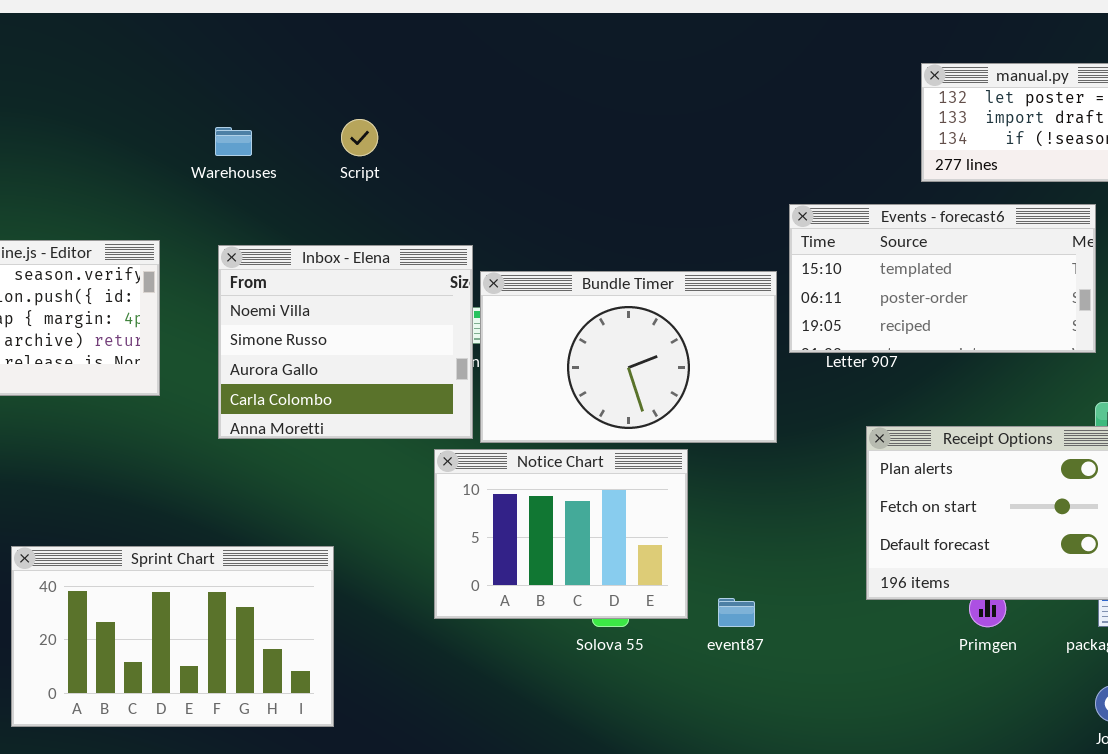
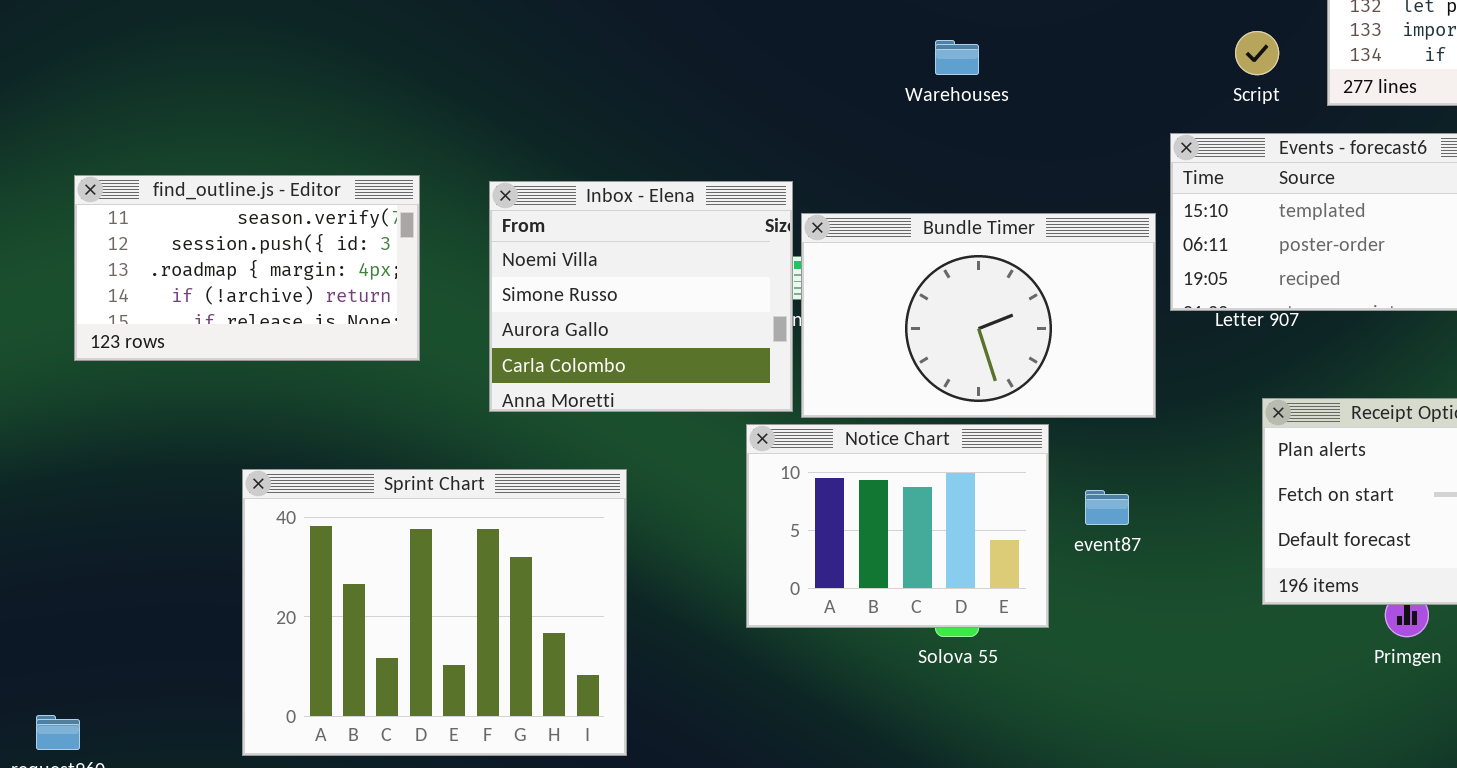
Script: [341,119,378,156] -> [1235,31,1279,75], moved
Warehouses: [215,127,252,156] -> [935,40,979,75], moved
Sprint Chart: [11,546,334,727] -> [242,469,627,756], resized
event87: [718,598,755,627] -> [1085,490,1129,525], moved

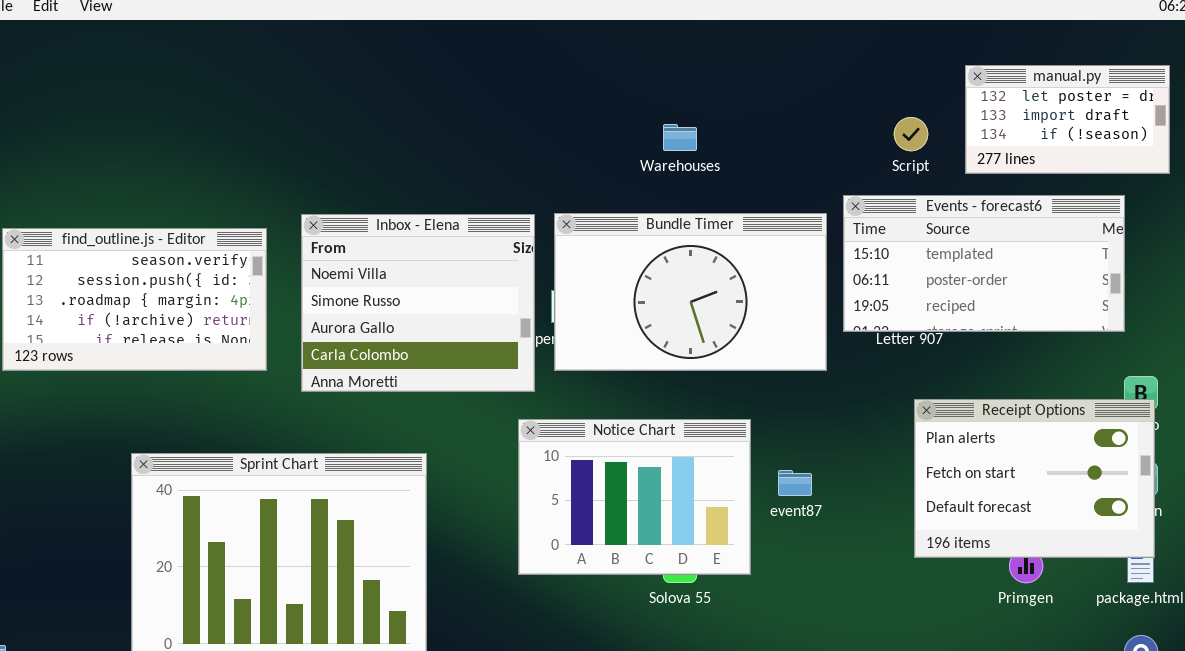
Inbox - Elena: [489,181,793,412] -> [301,214,535,392], moved
Bundle Timer: [801,213,1156,418] -> [554,213,827,371], moved

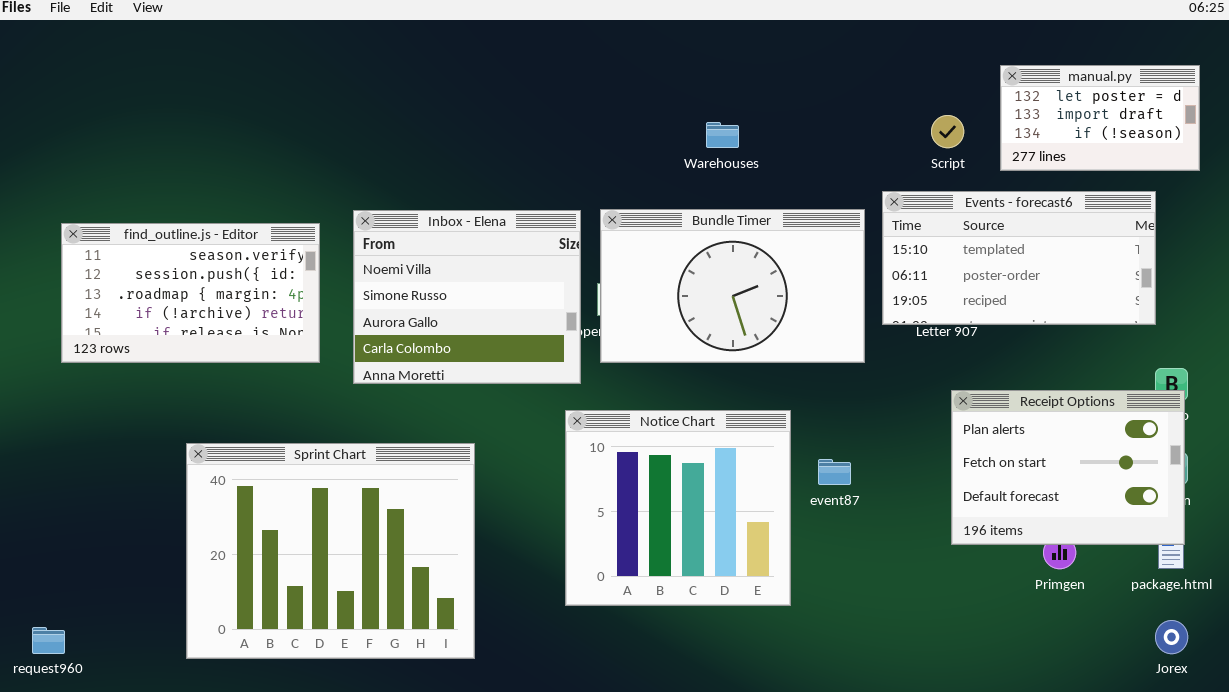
Notice Chart: [518,419,751,575] -> [565,410,791,606], resized

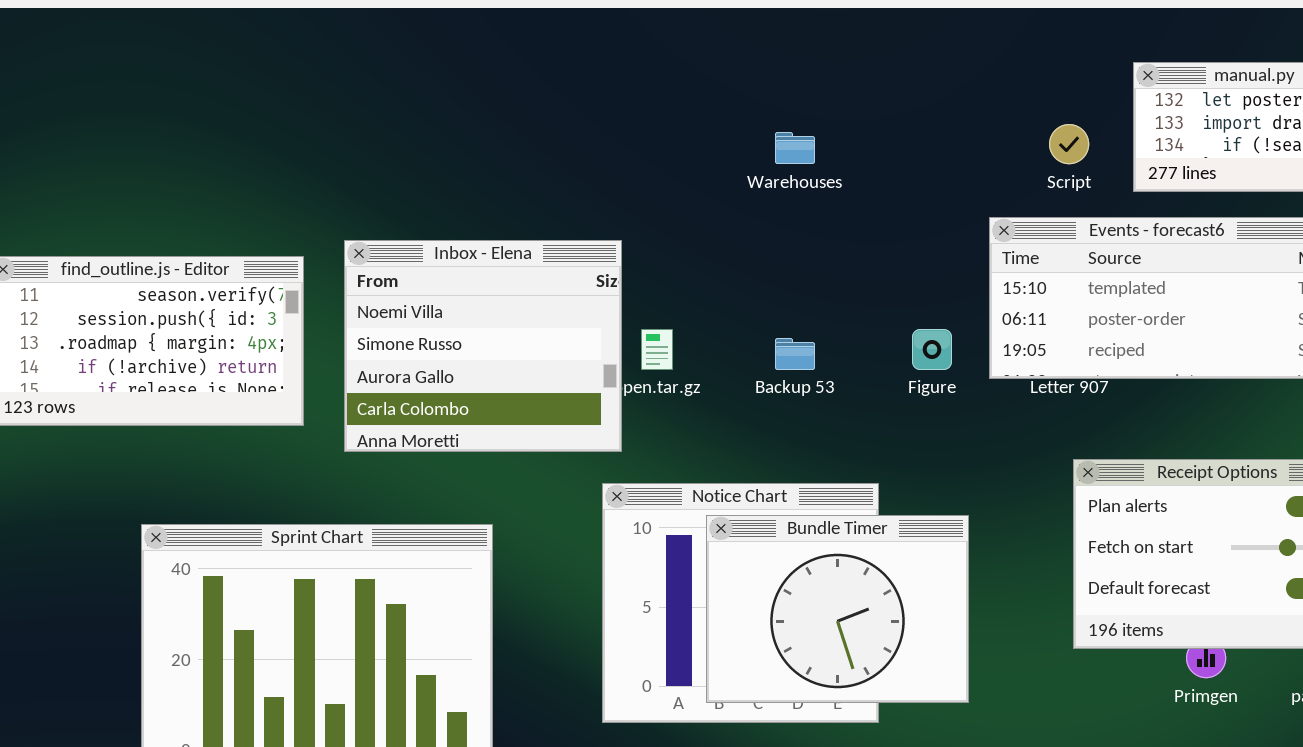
Bundle Timer: [600,209,865,363] -> [706,515,969,703], moved, resized

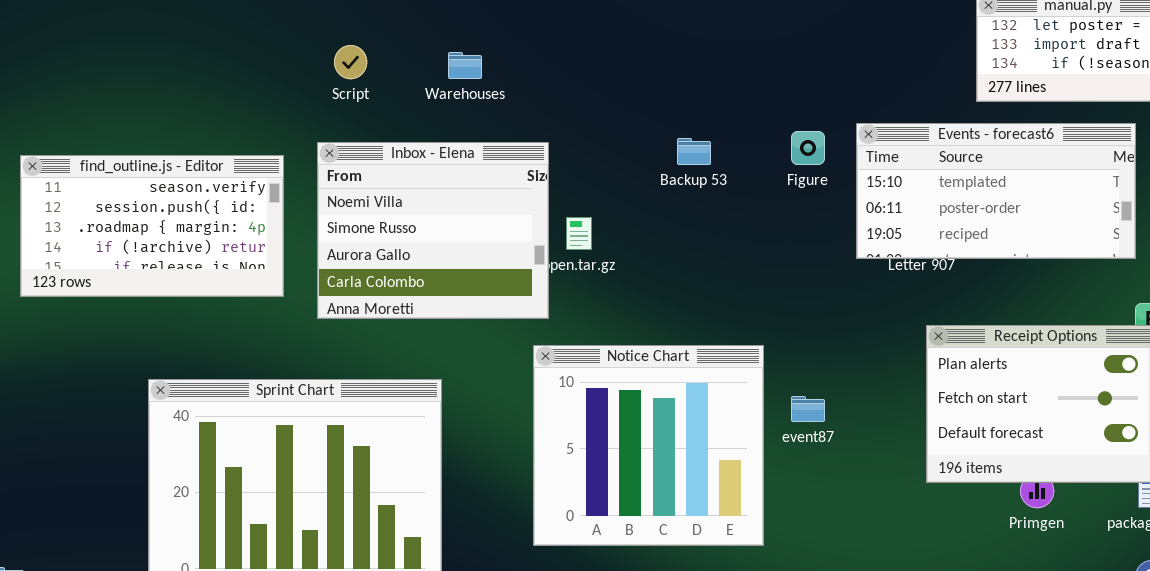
Script: [1049,124,1089,164] -> [334,45,367,79], moved
Warehouses: [775,132,815,164] -> [448,52,482,79], moved
Figure: [912,329,952,370] -> [791,131,825,165], moved
Backup 53: [775,338,815,370] -> [677,138,711,165], moved
Bundle Timer: [706,515,969,703] -> none, closed

